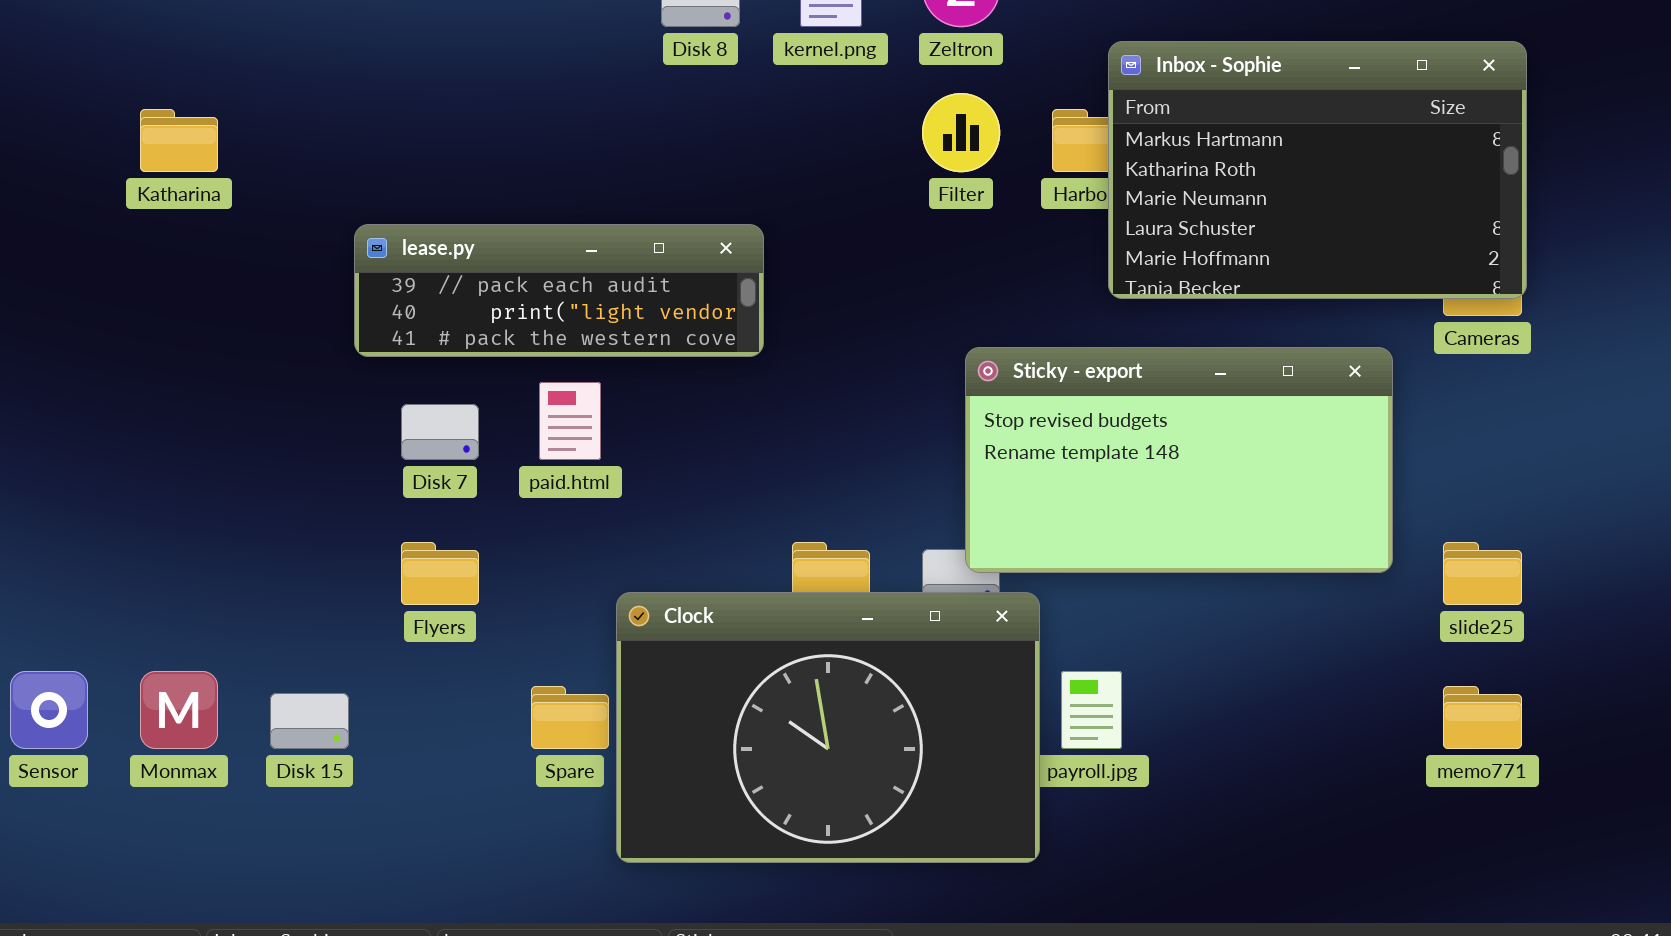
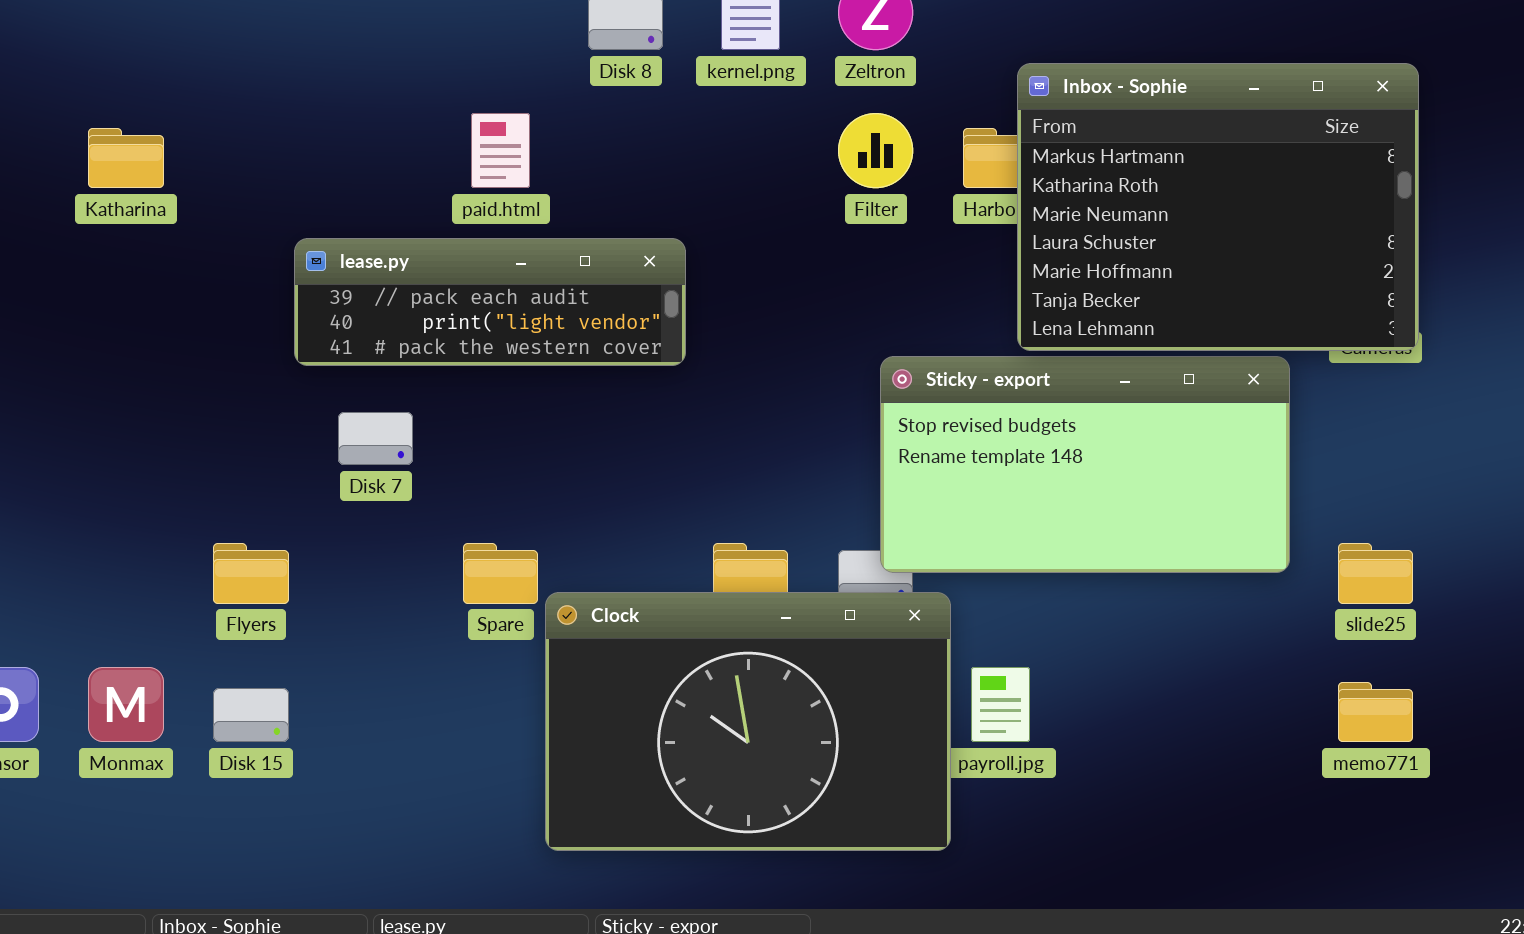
Inbox - Sophie: [1108,41,1527,299] -> [1017,63,1419,351], resized
paid.html: [539,382,601,460] -> [471,113,530,188], moved
Flyers: [401,542,479,605] -> [213,543,289,604], moved
Spare: [531,686,609,749] -> [463,543,538,604], moved

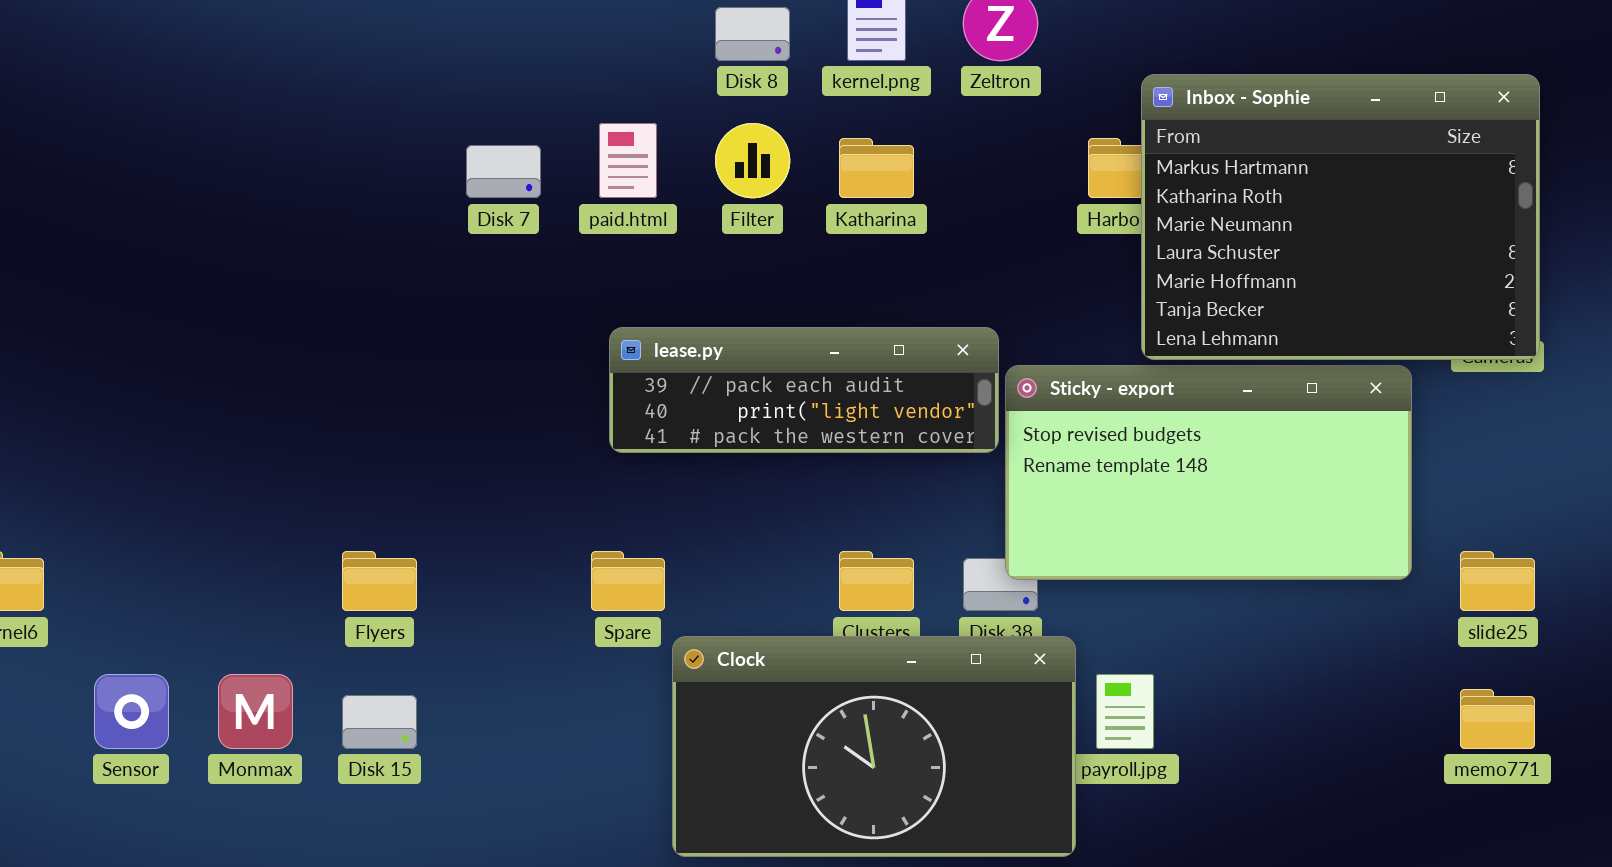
Filter: [838,113,913,188] -> [715,123,790,198], moved
Katharina: [88,128,164,188] -> [839,138,914,198], moved
lease.py: [294,238,686,366] -> [609,327,999,453], moved
Disk 7: [338,412,413,465] -> [466,145,541,198], moved
Clock: [545,592,951,851] -> [672,636,1076,857], resized

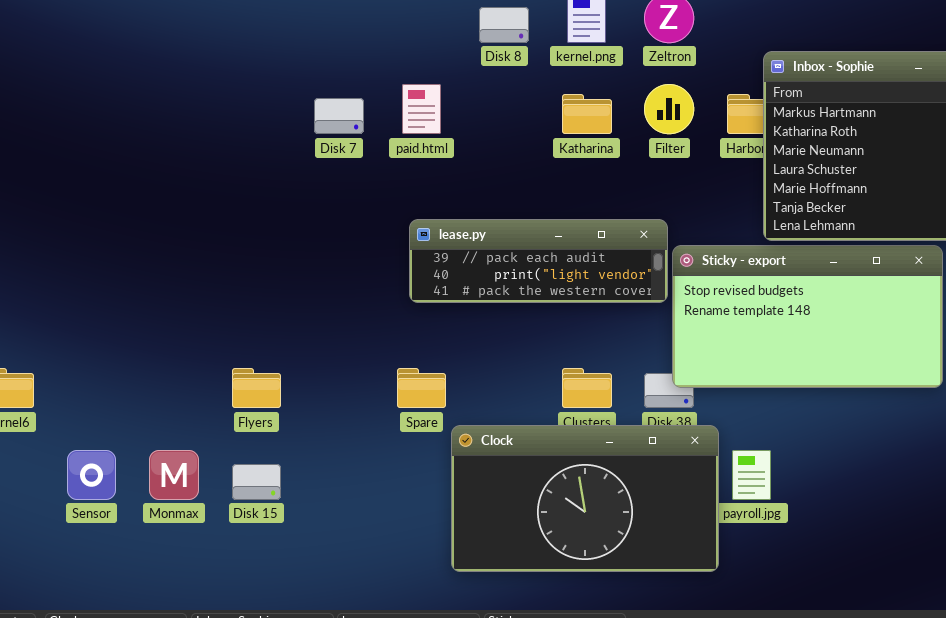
Filter: [715,123,790,198] -> [644,84,694,134], moved

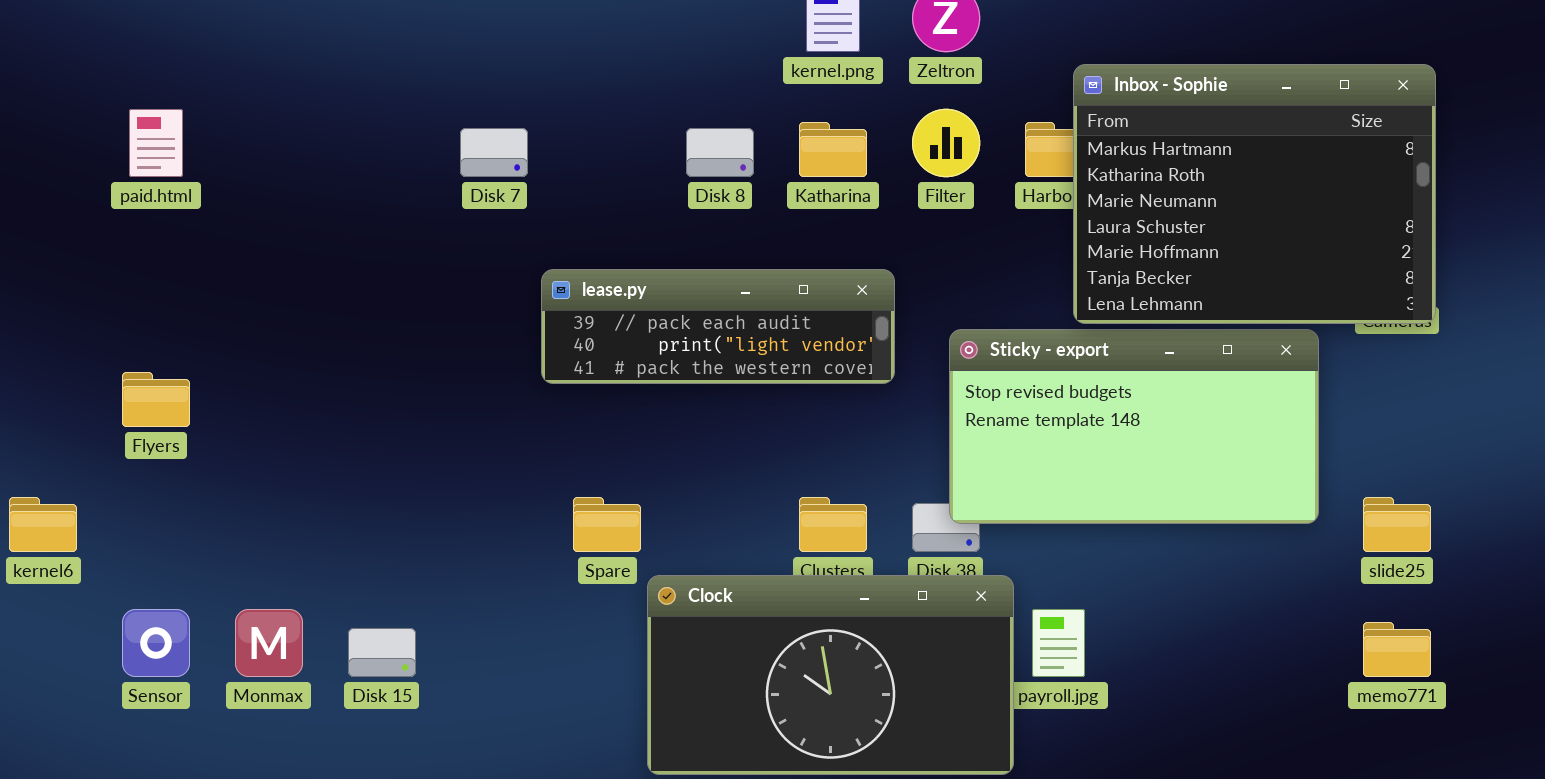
Disk 8: [479,7,529,43] -> [686,128,754,177], moved
paid.html: [402,84,441,134] -> [129,109,183,177], moved
lease.py: [409,219,668,303] -> [541,269,895,384], moved
Flyers: [232,368,281,408] -> [122,372,190,427], moved

